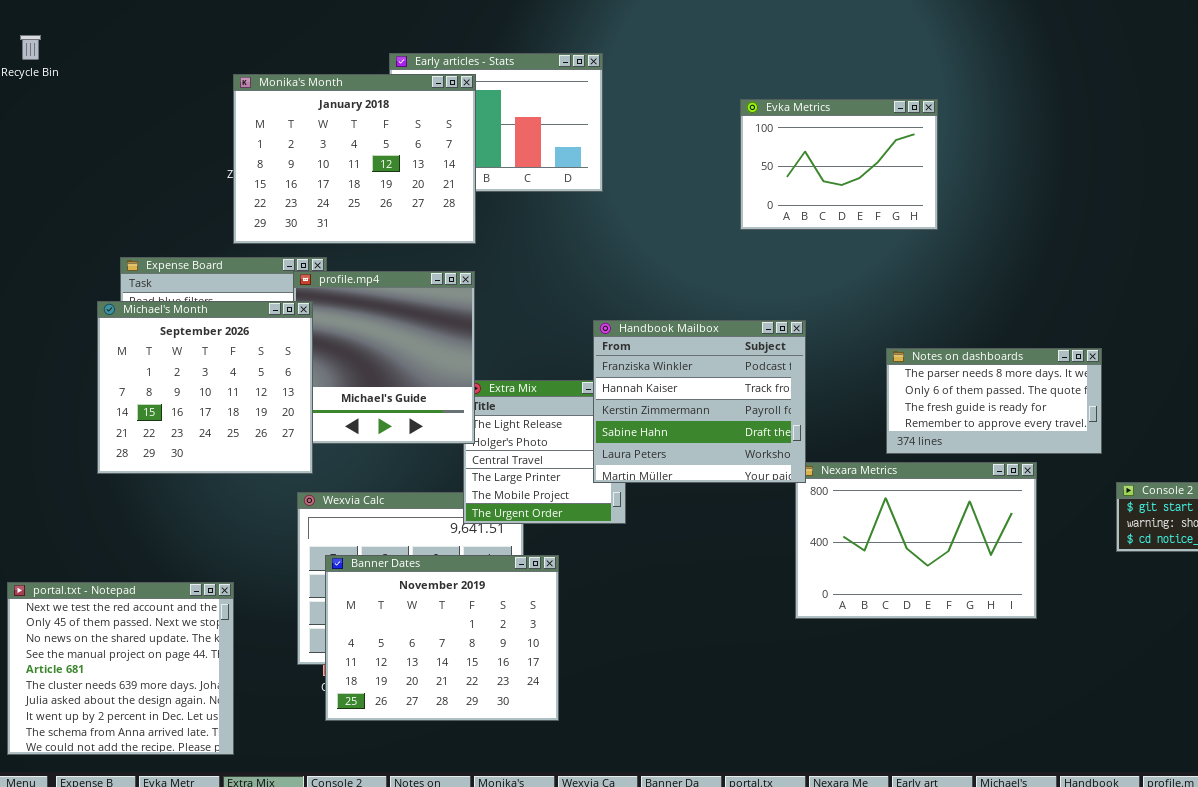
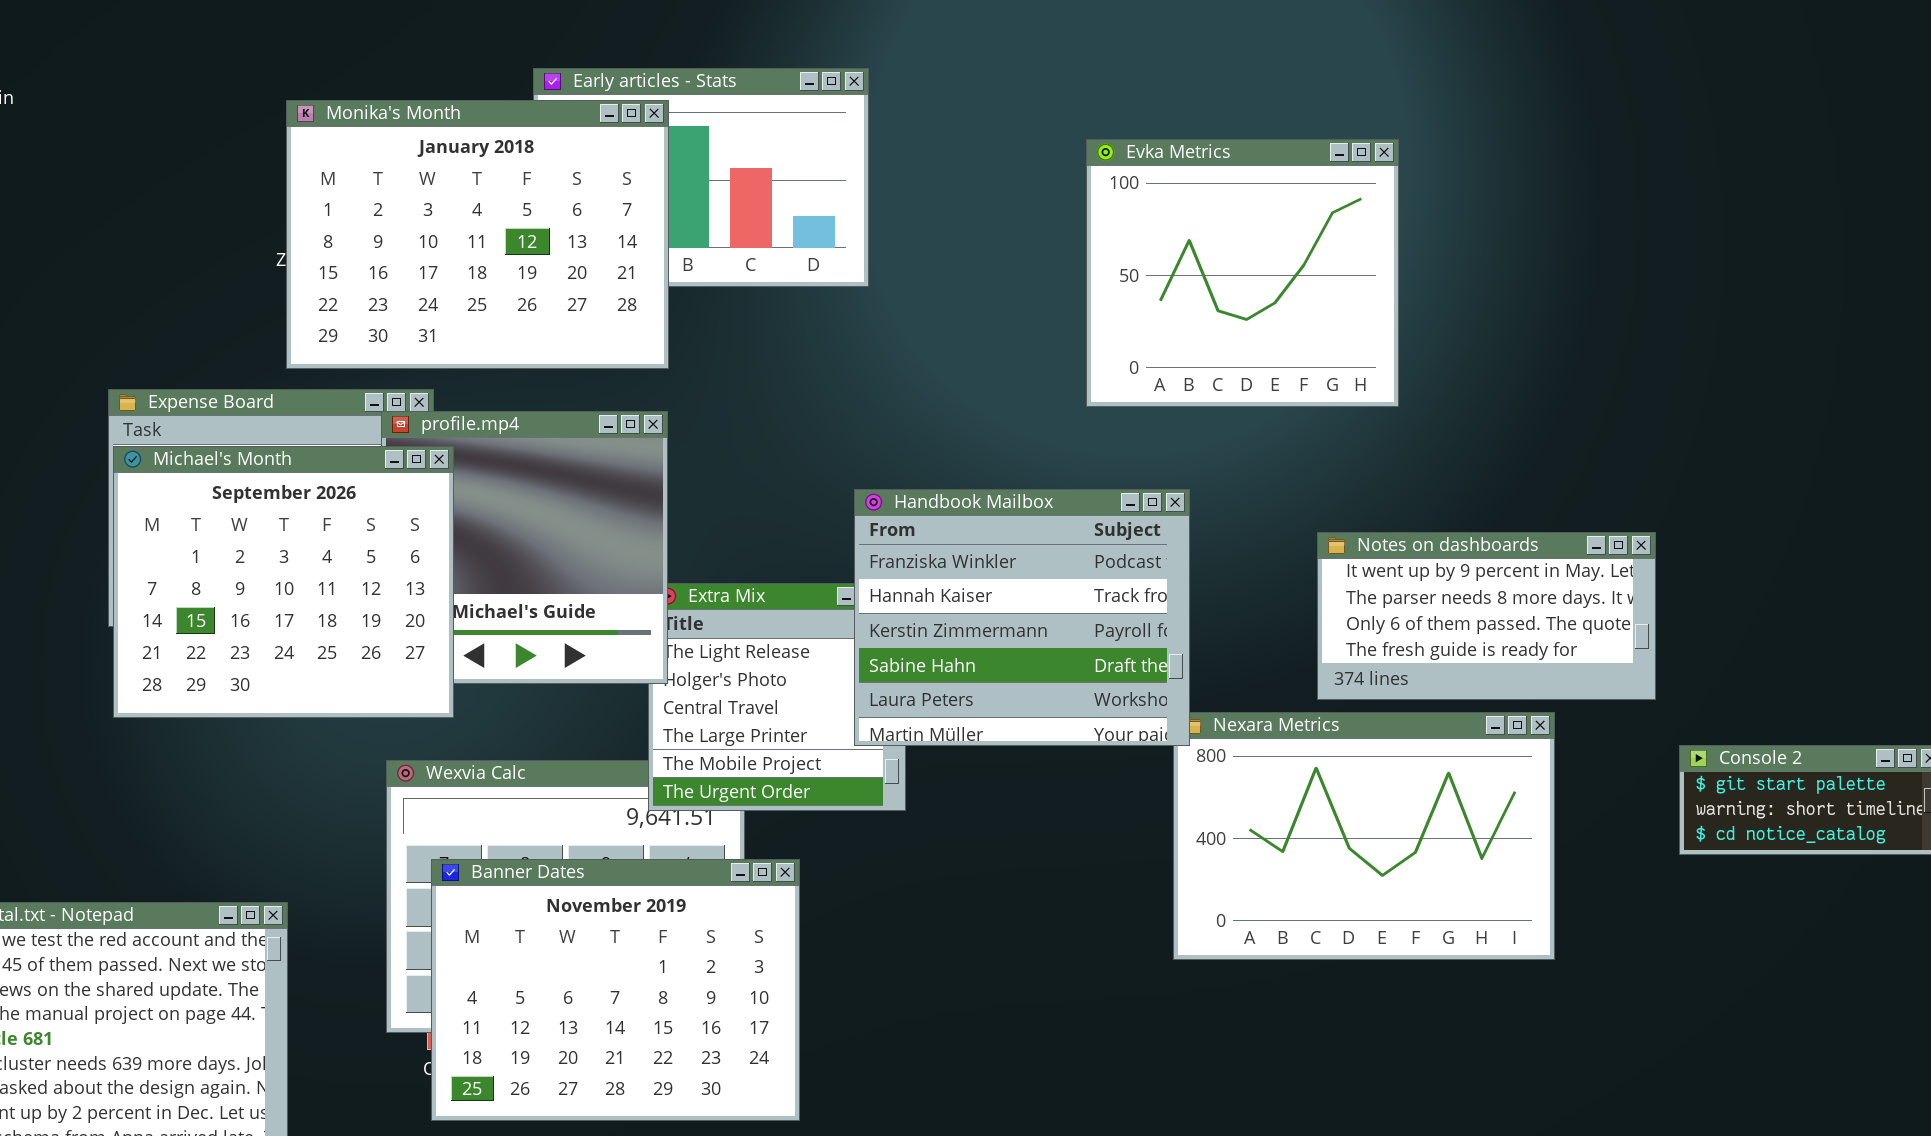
Evka Metrics: [740,99,938,230] -> [1086,139,1399,407], resized
Michael's Month: [97,301,313,474] -> [113,446,454,718], moved
Notes on dashboards: [886,348,1102,454] -> [1317,532,1656,700], scrolled up 1 row

